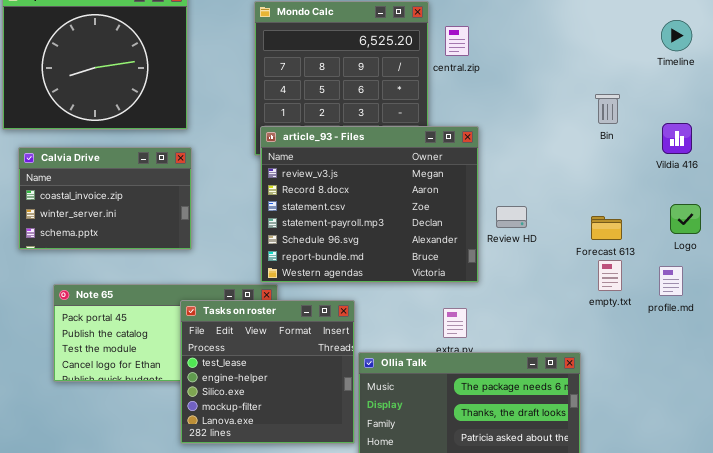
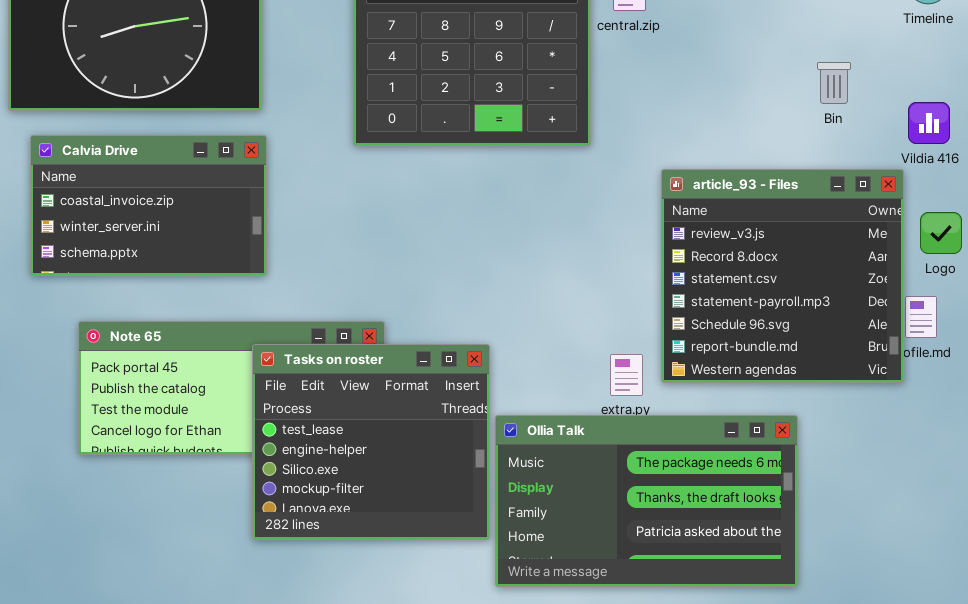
article_93 - Files: [260,126,479,283] -> [661,169,904,383], moved, resized

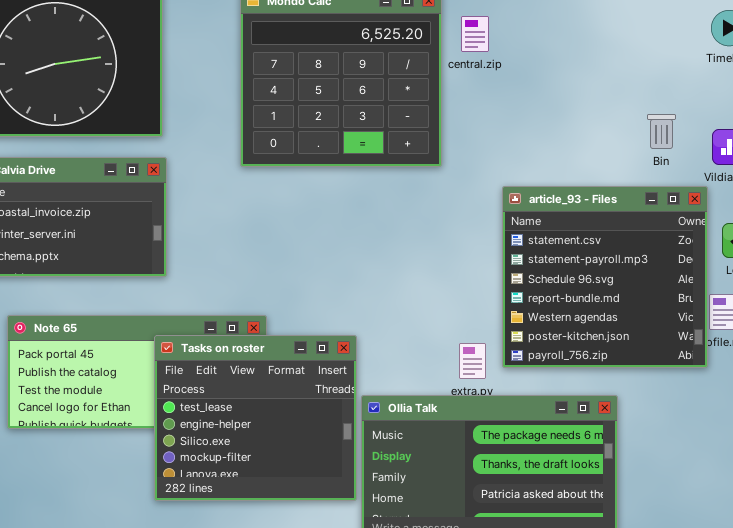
Bin: [817,62,851,104] -> [647,114,676,149], moved
article_93 - Files: [661,169,904,383] -> [502,186,708,368], scrolled down 2 rows

